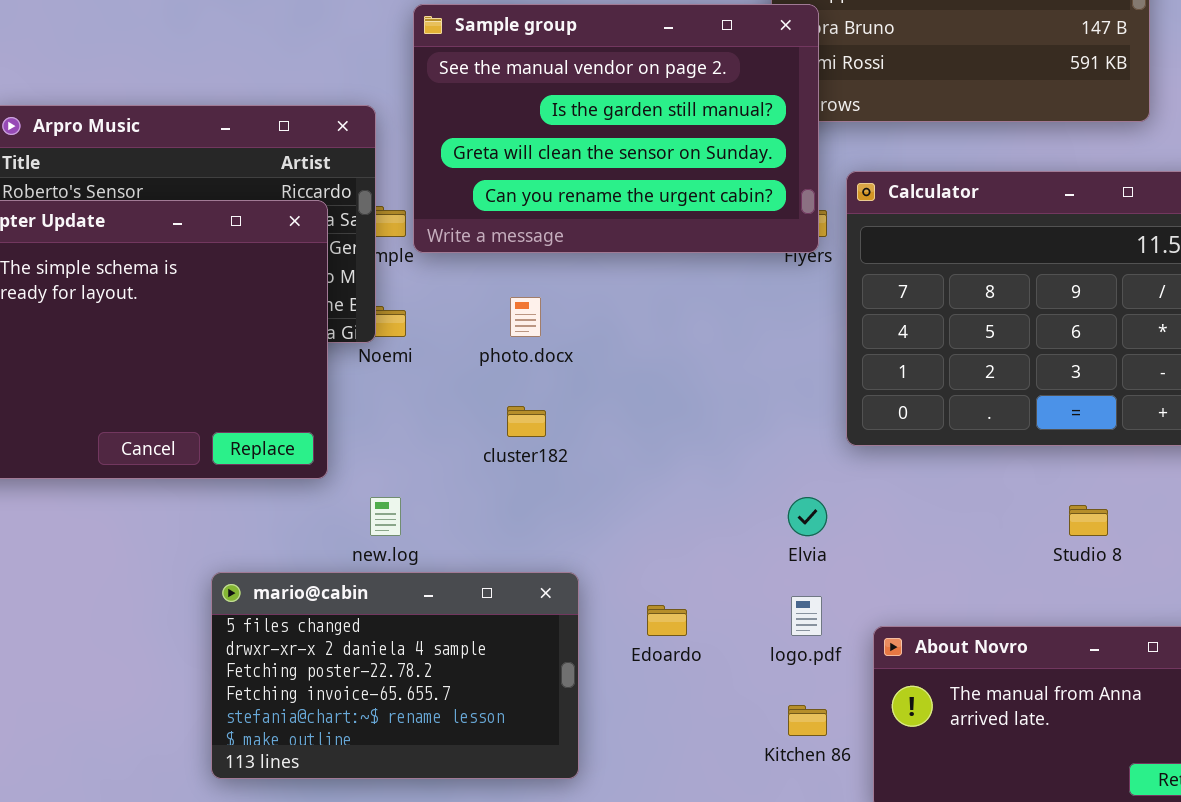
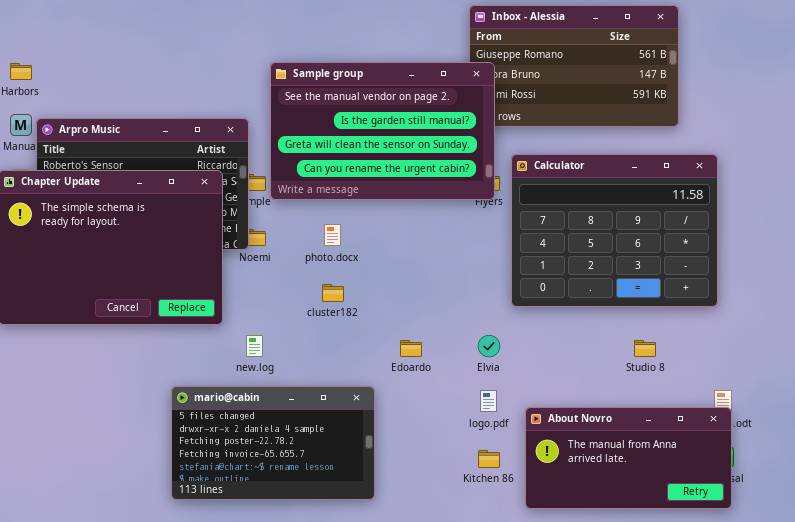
mario@cabin: [211,572,579,779] -> [171,386,375,500], moved
Edoardo: [647,605,687,636] -> [400,340,422,357], moved

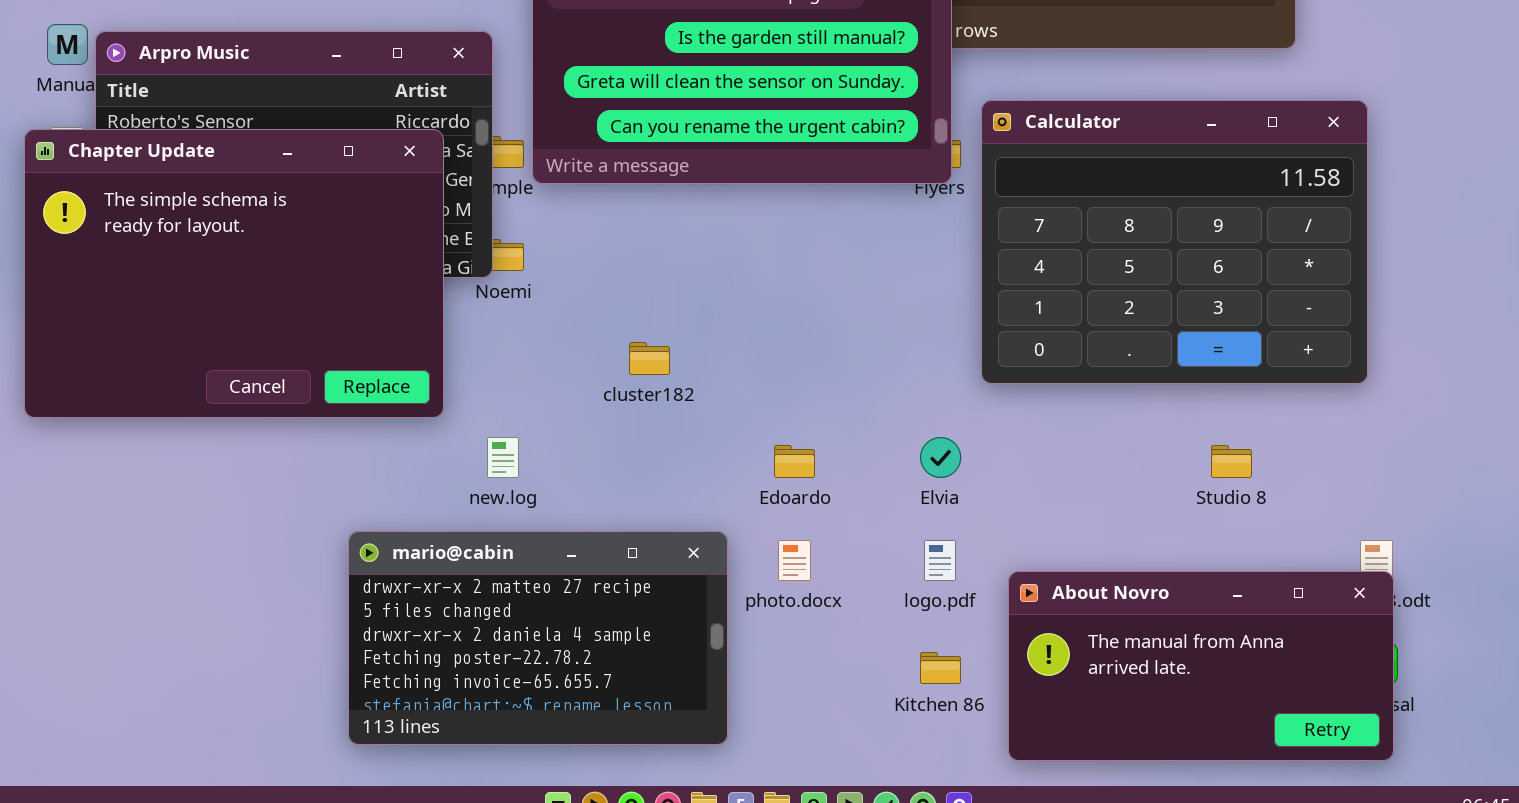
photo.docx: [324,224,341,246] -> [778,540,811,581], moved
mario@cabin: [171,386,375,500] -> [348,531,728,745], scrolled up 1 row

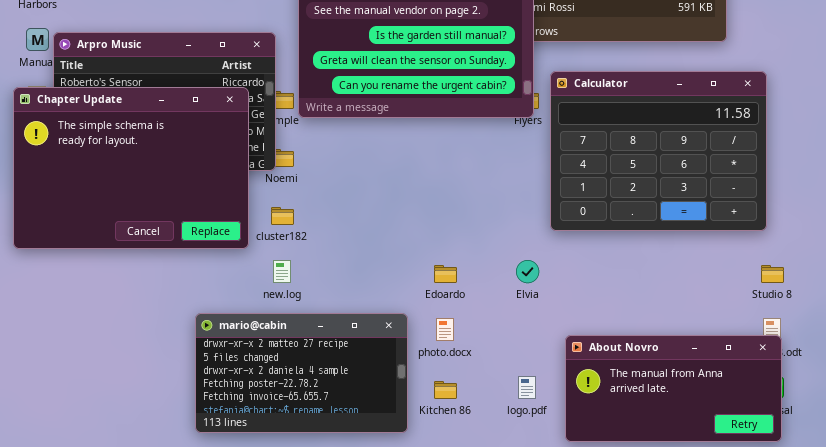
cluster182: [629,342,670,375] -> [271,207,294,225], moved
Studio 8: [1211,445,1252,478] -> [761,265,784,283], moved
logo.pdf: [924,540,956,581] -> [518,376,536,399], moved
Kitchen 86: [920,652,961,684] -> [434,381,457,399], moved

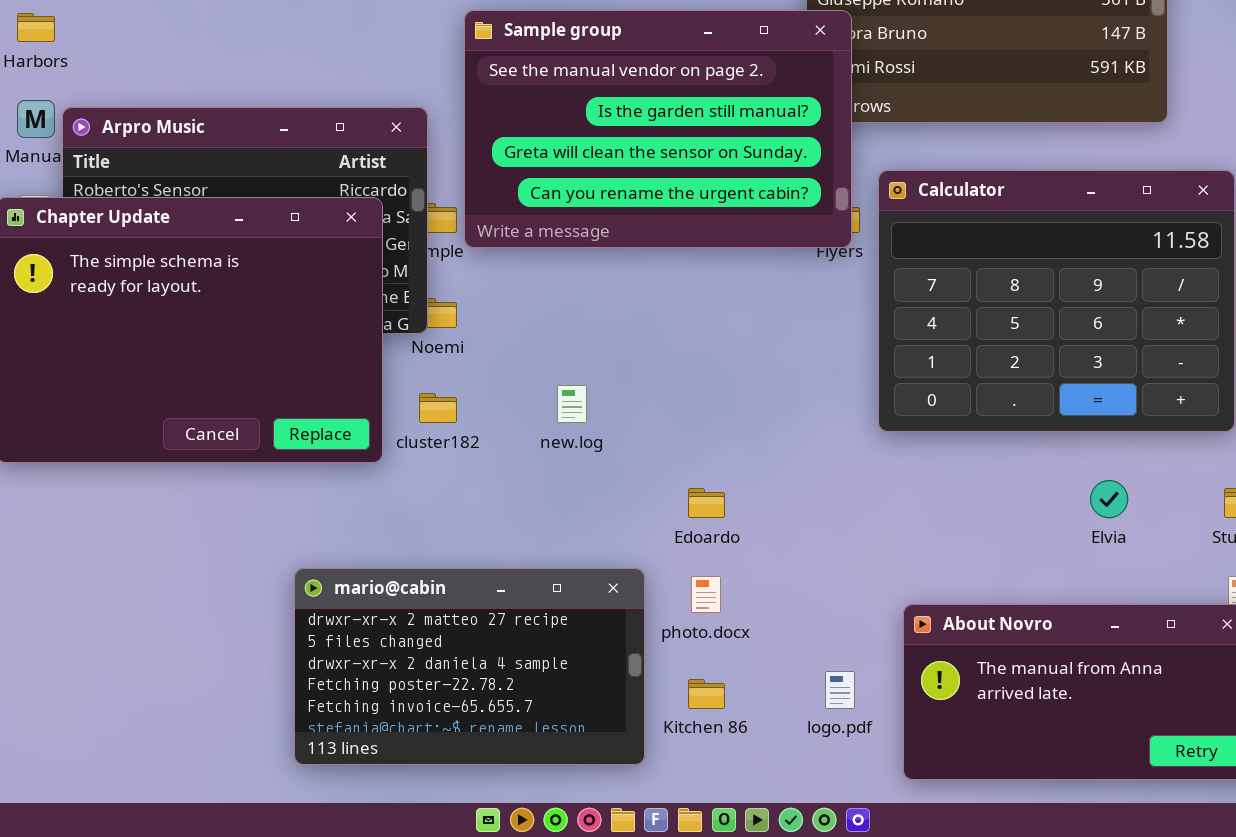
new.log: [273,260,291,283] -> [557,385,587,423], moved
Elvia: [516,260,539,283] -> [1090,480,1128,518], moved

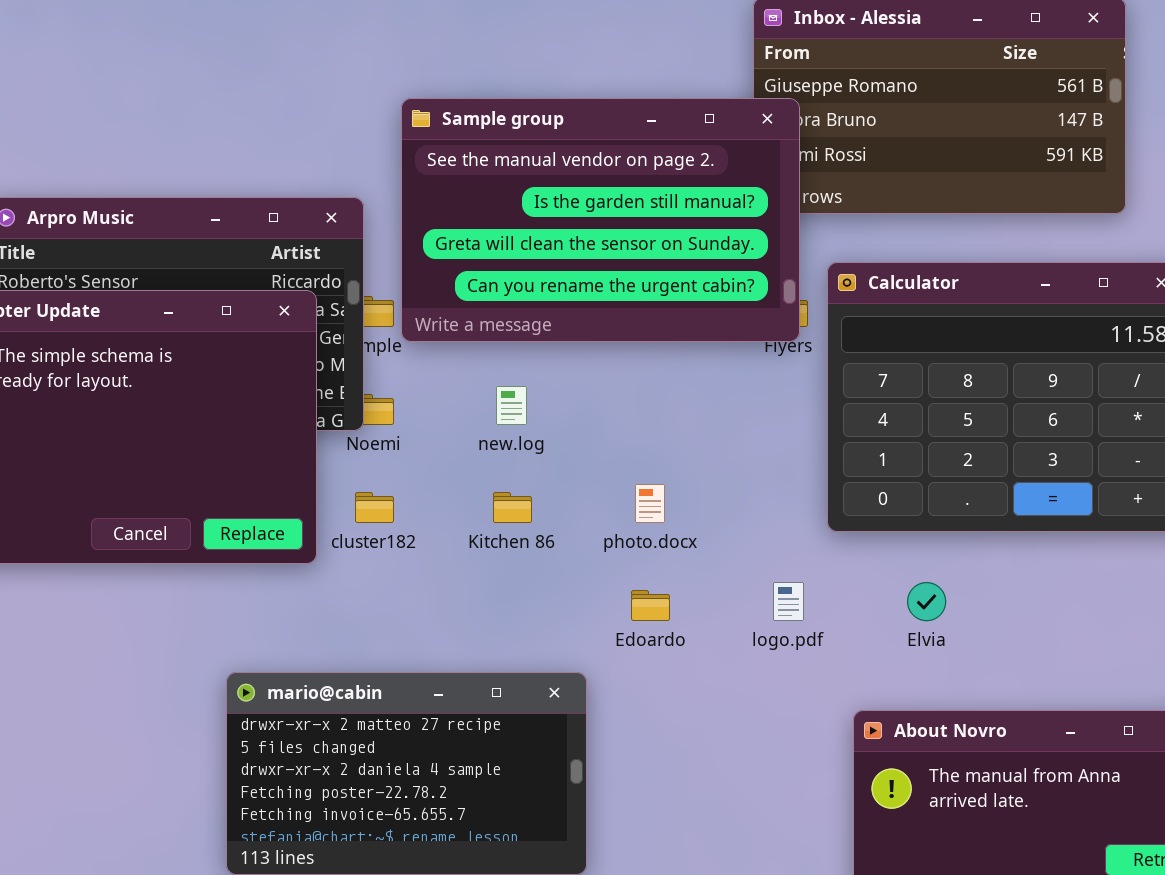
new.log: [557,385,587,423] -> [496,386,527,425], moved
Elvia: [1090,480,1128,518] -> [907,582,946,621], moved
photo.docx: [691,576,721,613] -> [635,484,665,523], moved
logo.pdf: [825,671,855,709] -> [773,582,804,621], moved
Kitchen 86: [688,679,725,709] -> [493,492,532,523], moved

